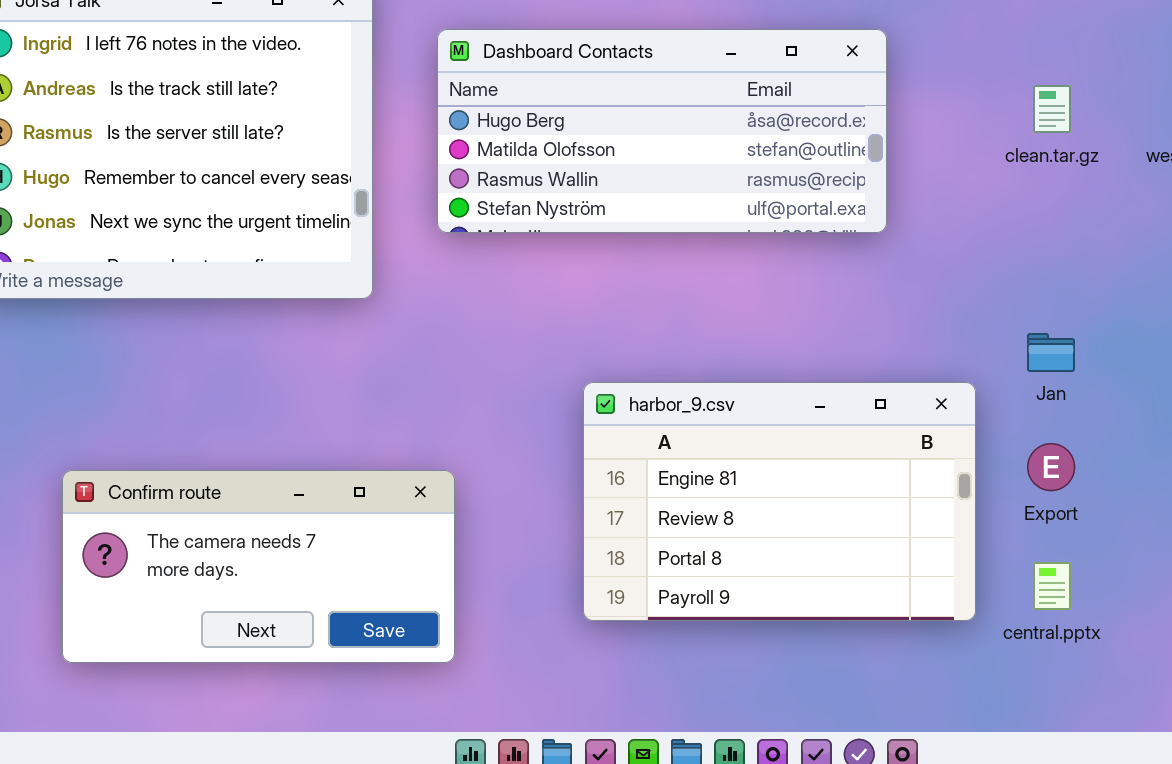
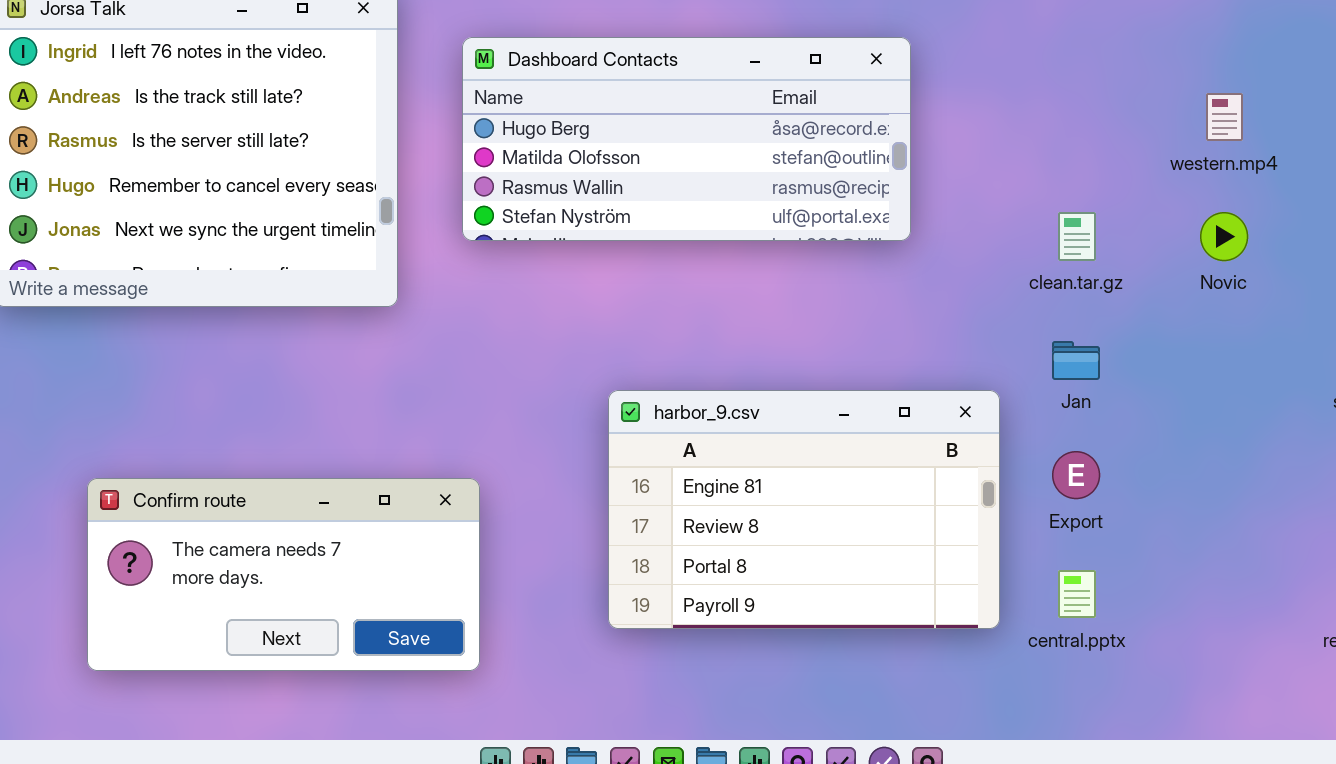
clean.tar.gz: [1033,85,1071,133] -> [1058,212,1096,261], moved

